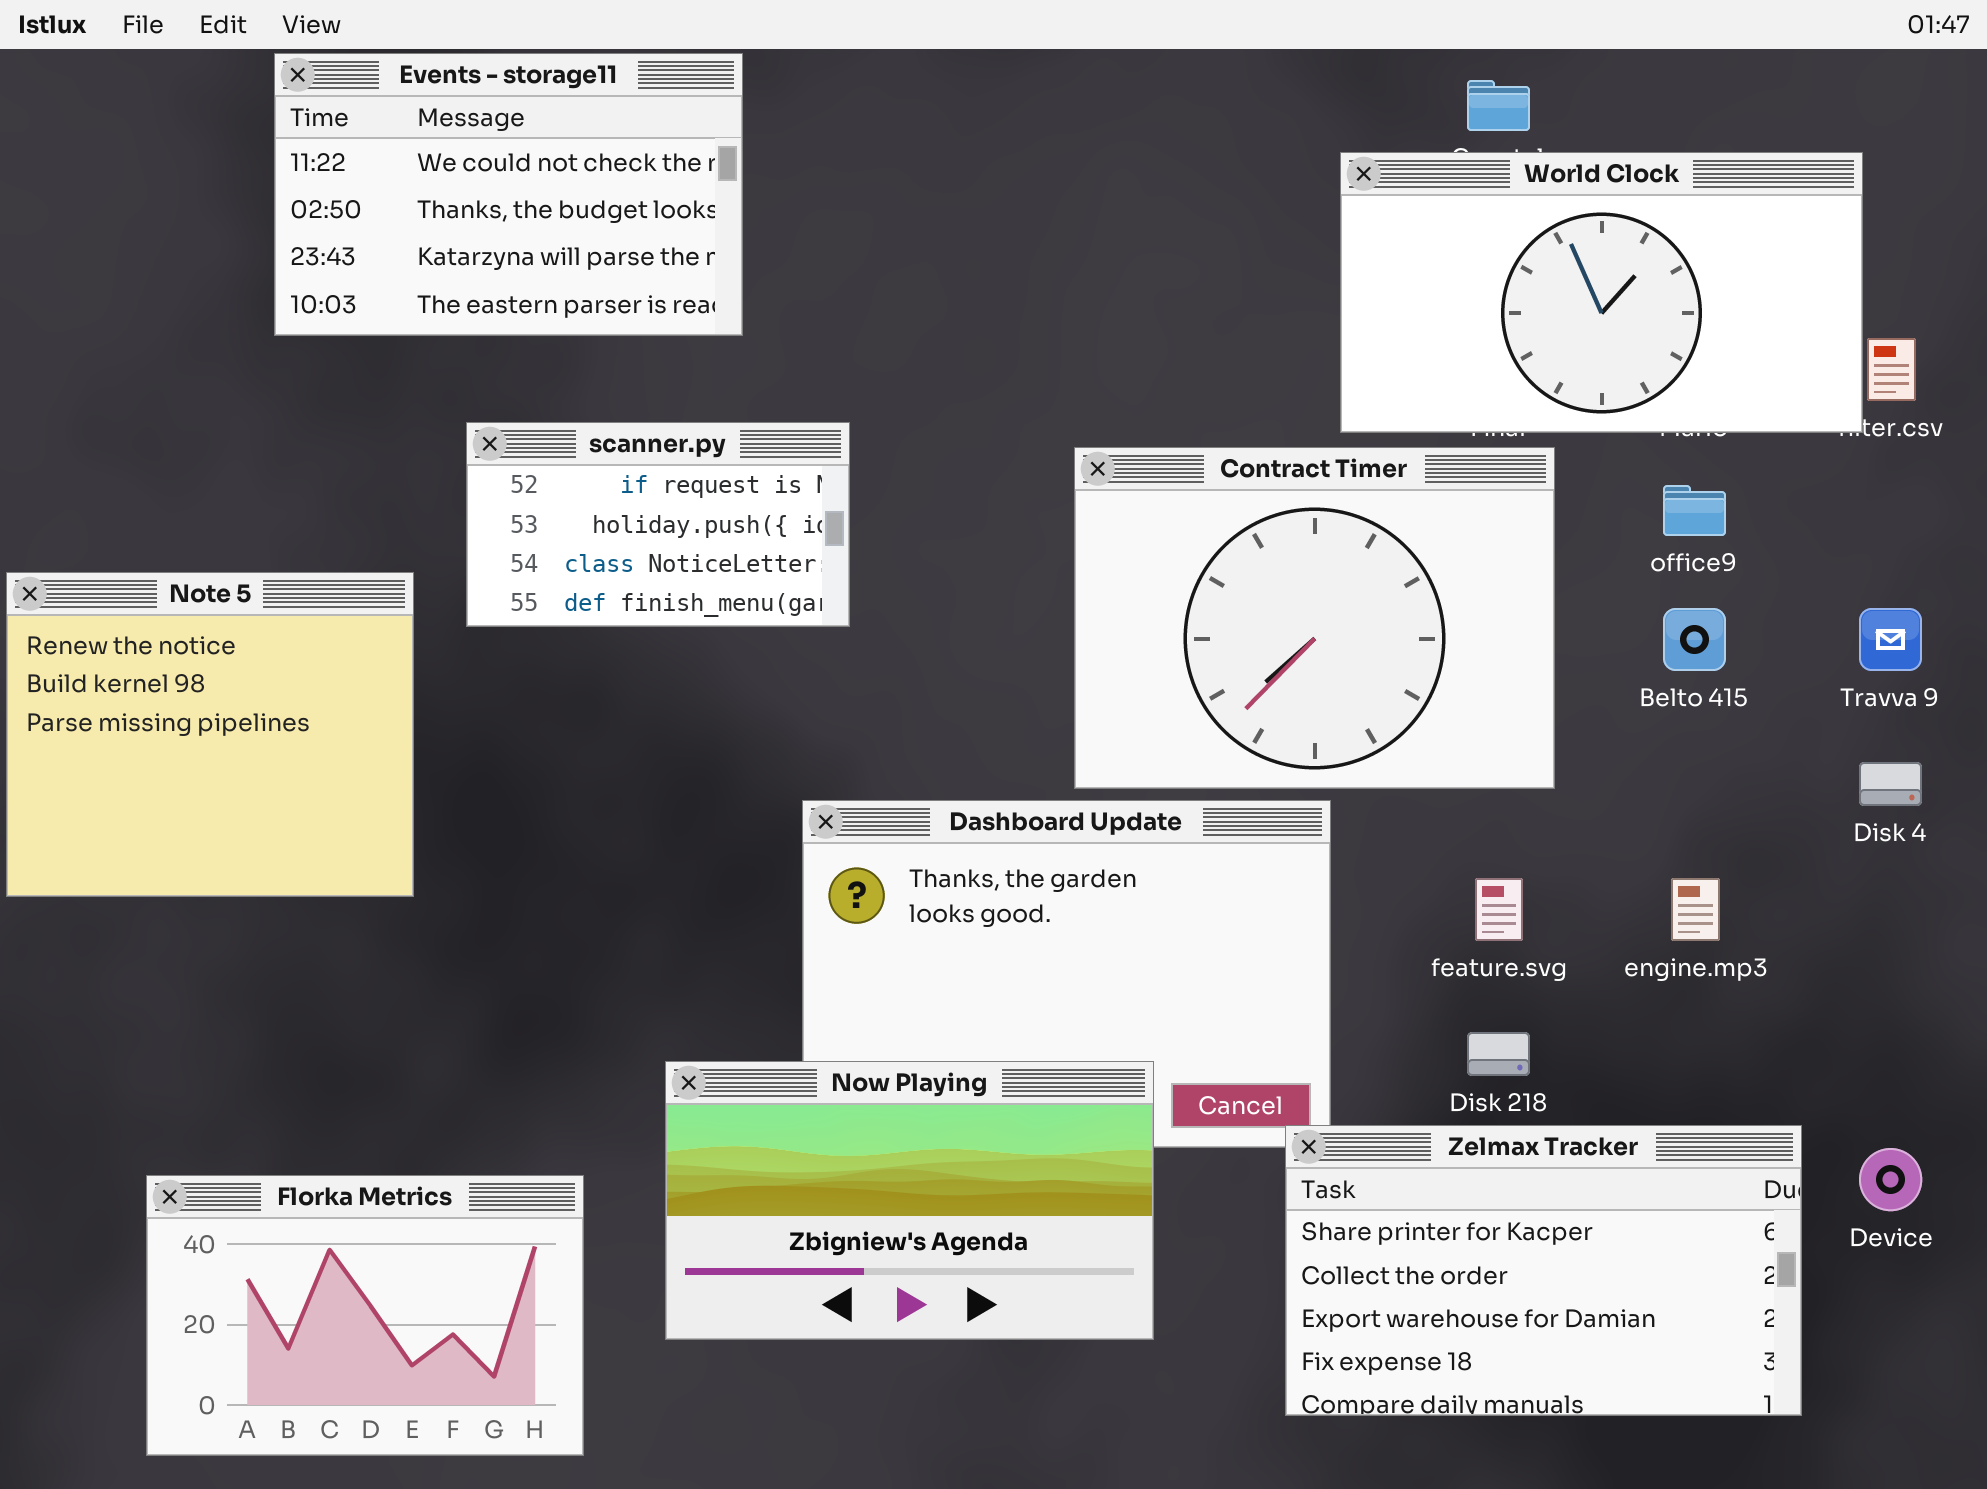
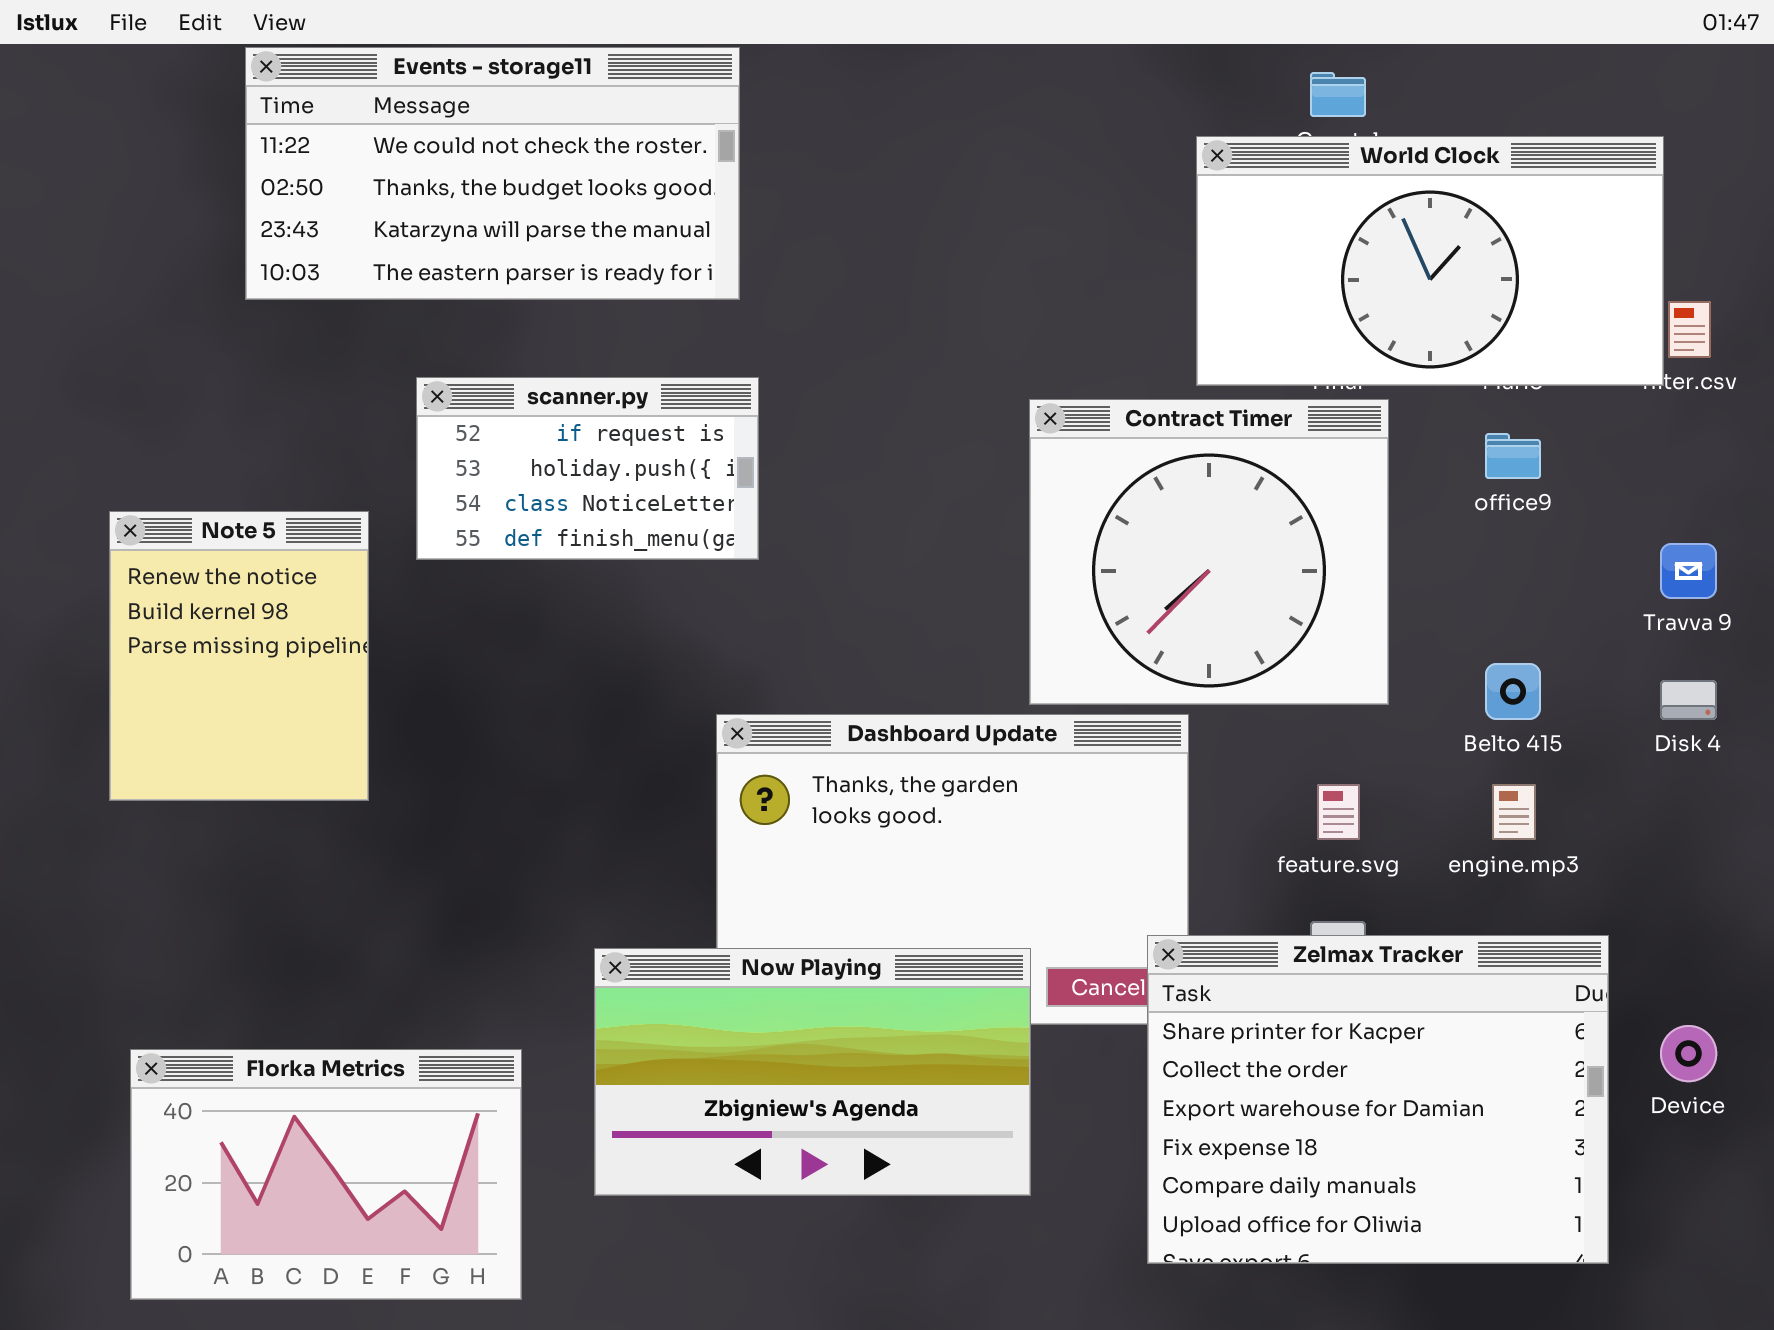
Events - storage11: [274,53,743,336] -> [245,47,740,300], resized
Contract Timer: [1074,447,1555,789] -> [1029,399,1389,705], resized
Note 5: [6,572,414,897] -> [109,511,369,801], resized
Belto 415: [1663,608,1726,671] -> [1485,663,1541,720], moved
Zelmax Tracker: [1285,1125,1802,1416] -> [1147,935,1609,1264], resized

